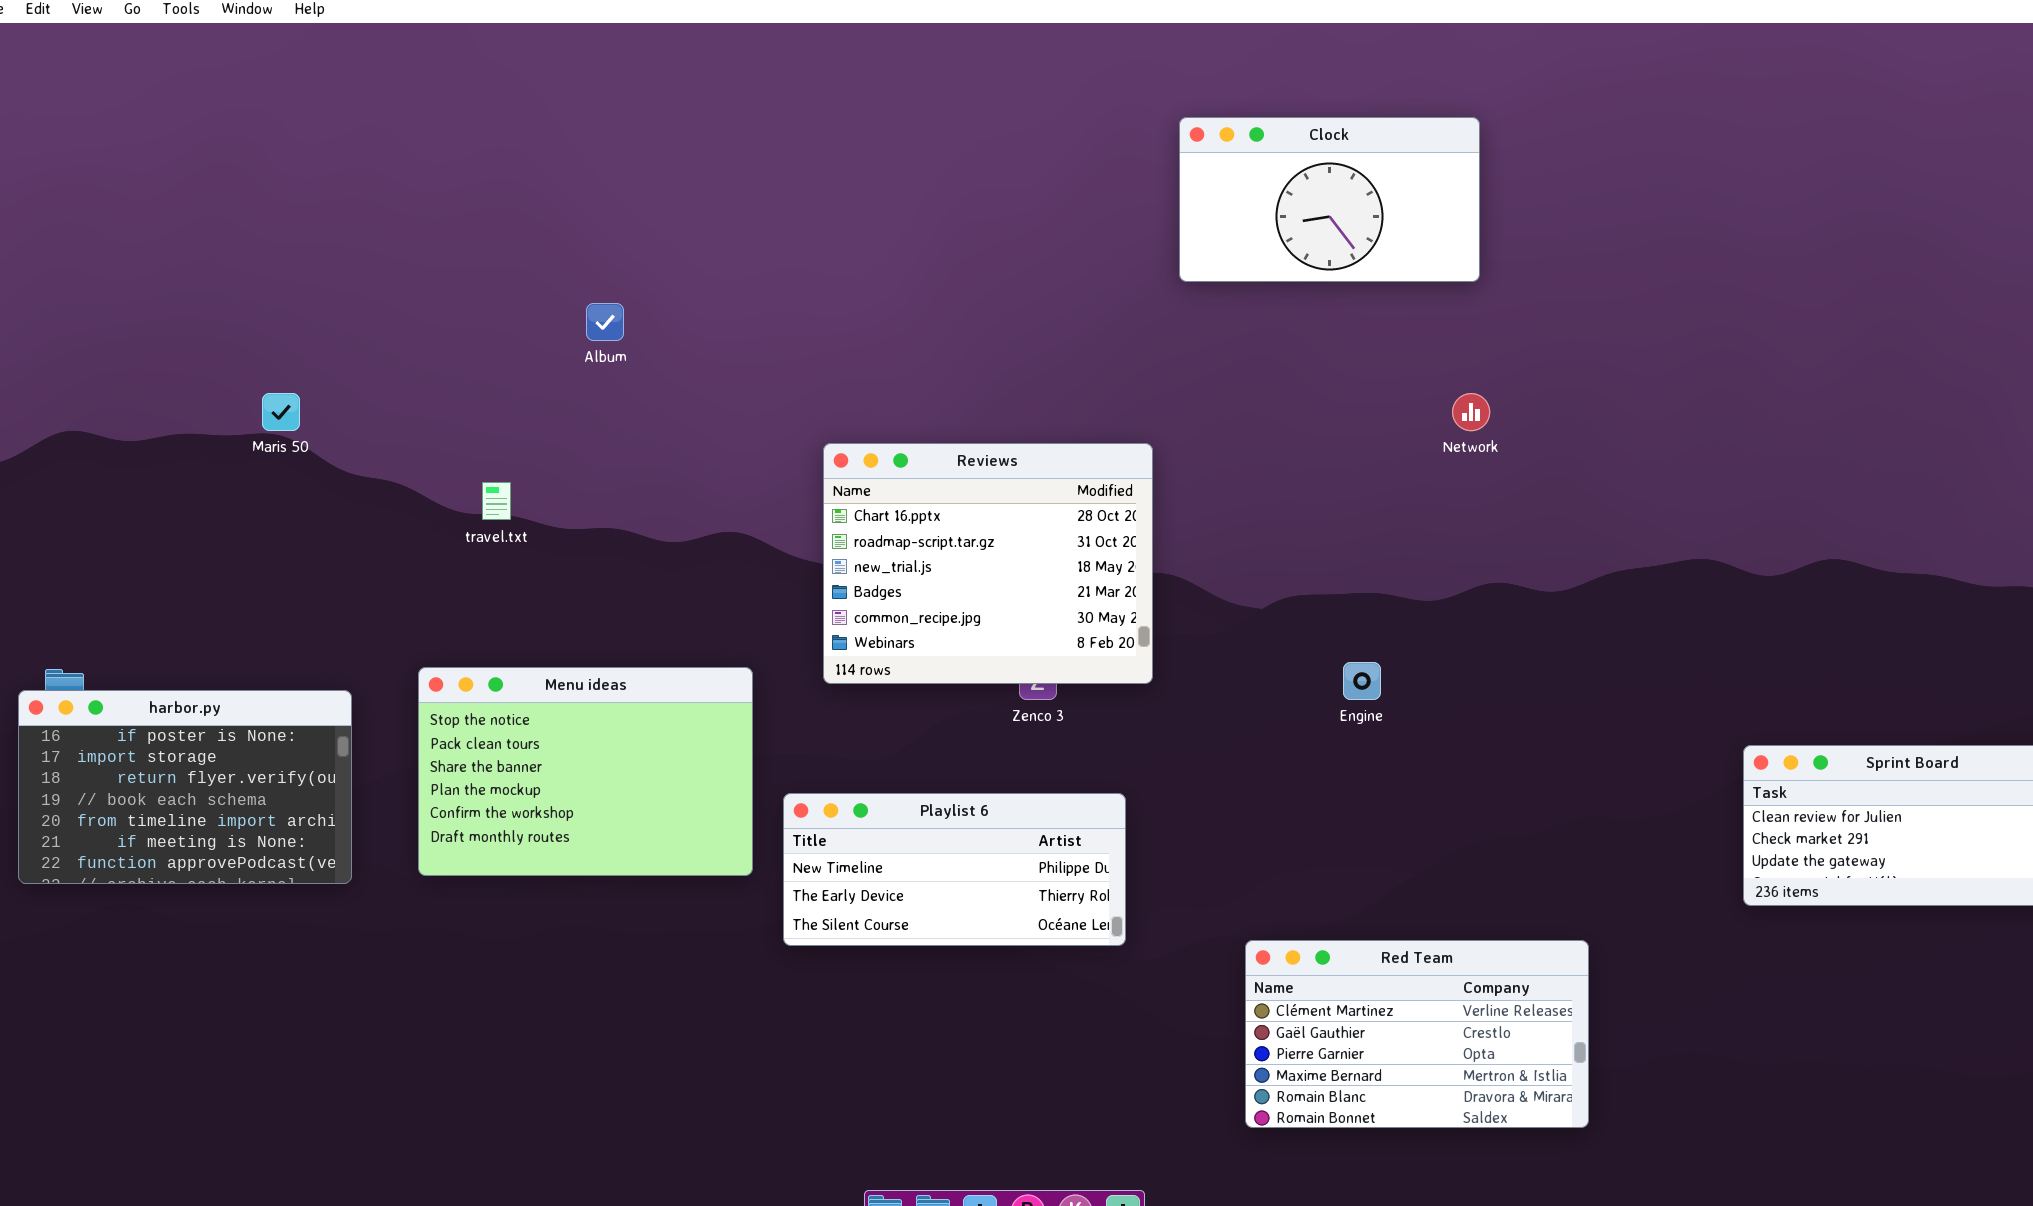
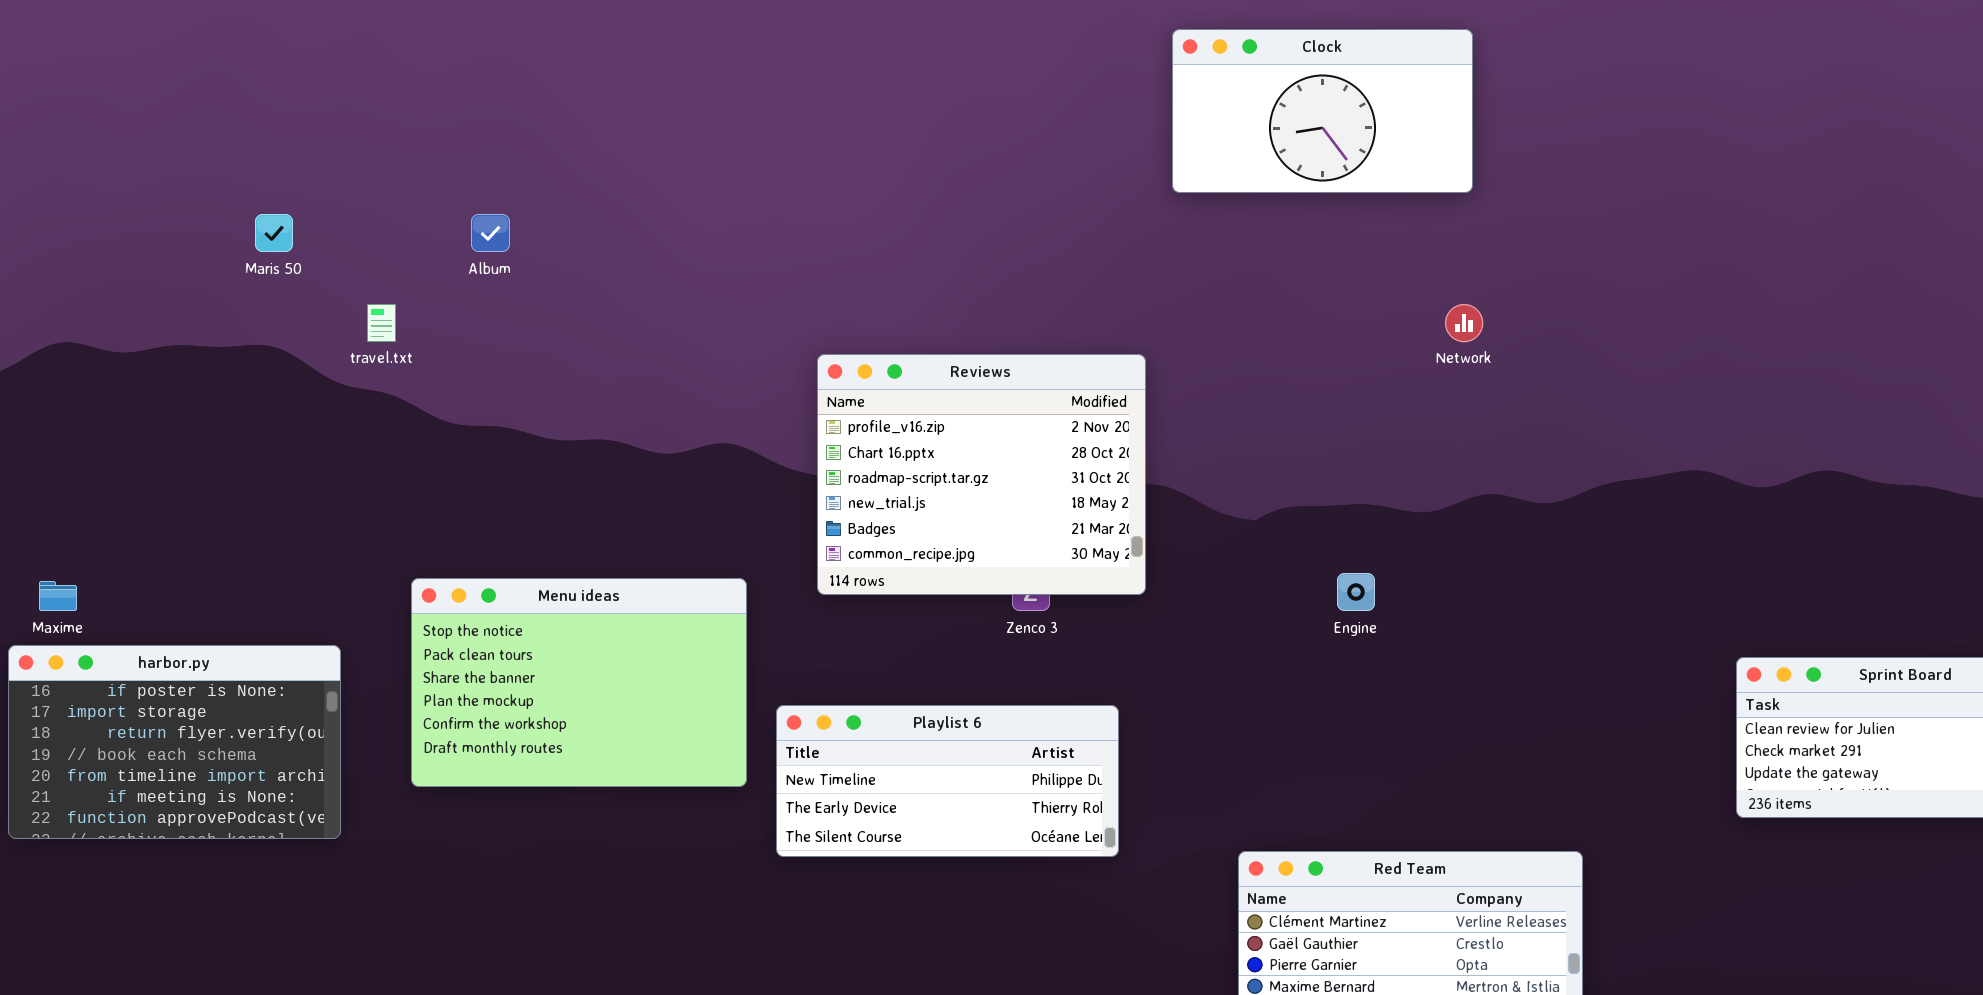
Album: [586,303,624,341] -> [471,214,510,252], moved
Maris 50: [262,393,300,431] -> [255,214,293,252], moved
Reviews: [823,443,1153,684] -> [817,354,1146,595], scrolled up 1 row
travel.txt: [482,482,511,520] -> [367,304,396,342], moved
harbor.py: [18,690,352,884] -> [8,645,341,839], moved

